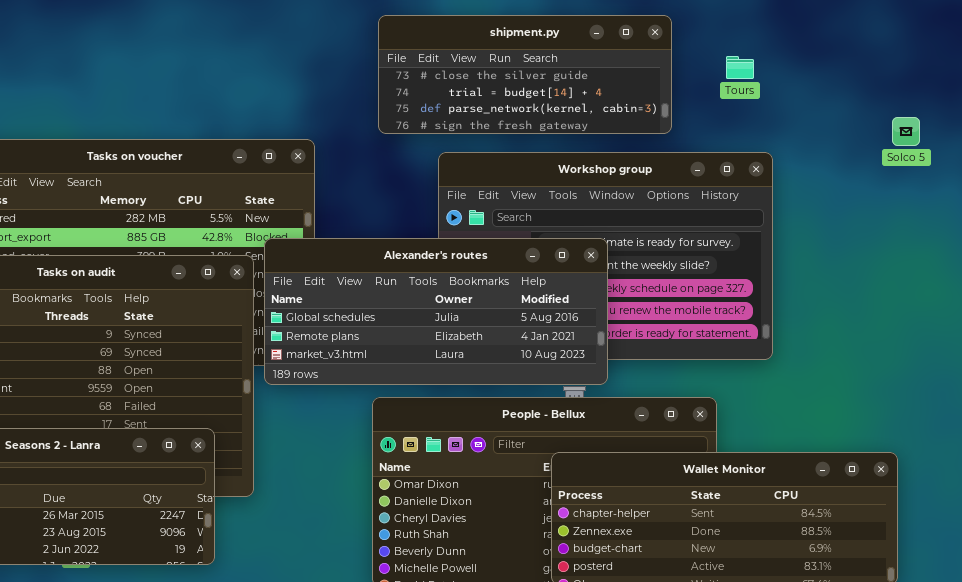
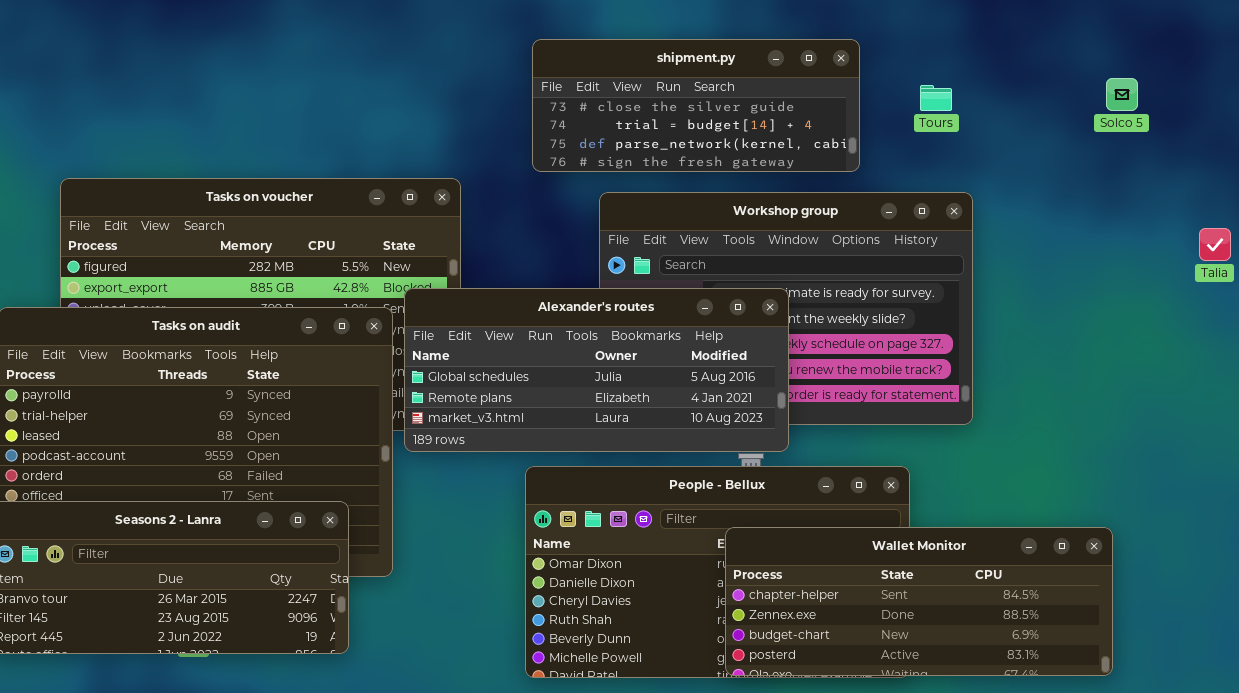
Solco 5: [892,117,920,146] -> [1106,78,1138,111], moved

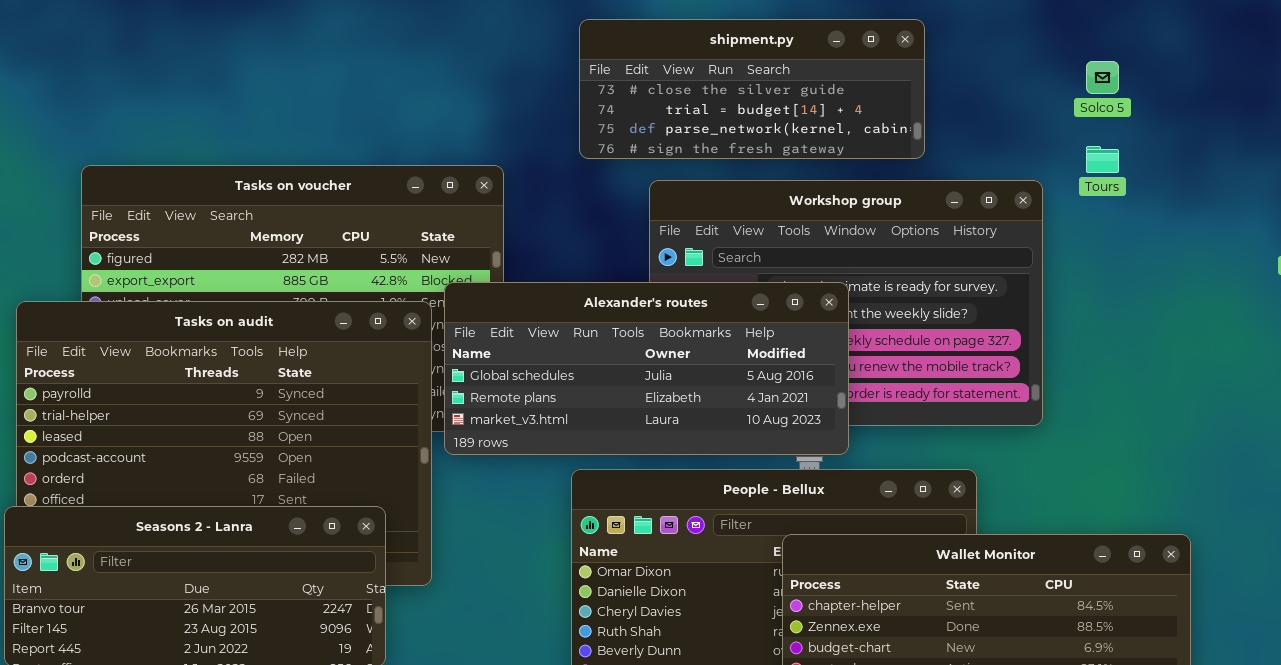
Solco 5: [1106,78,1138,111] -> [1086,61,1119,94], moved
Tours: [920,85,952,111] -> [1086,146,1119,173], moved

